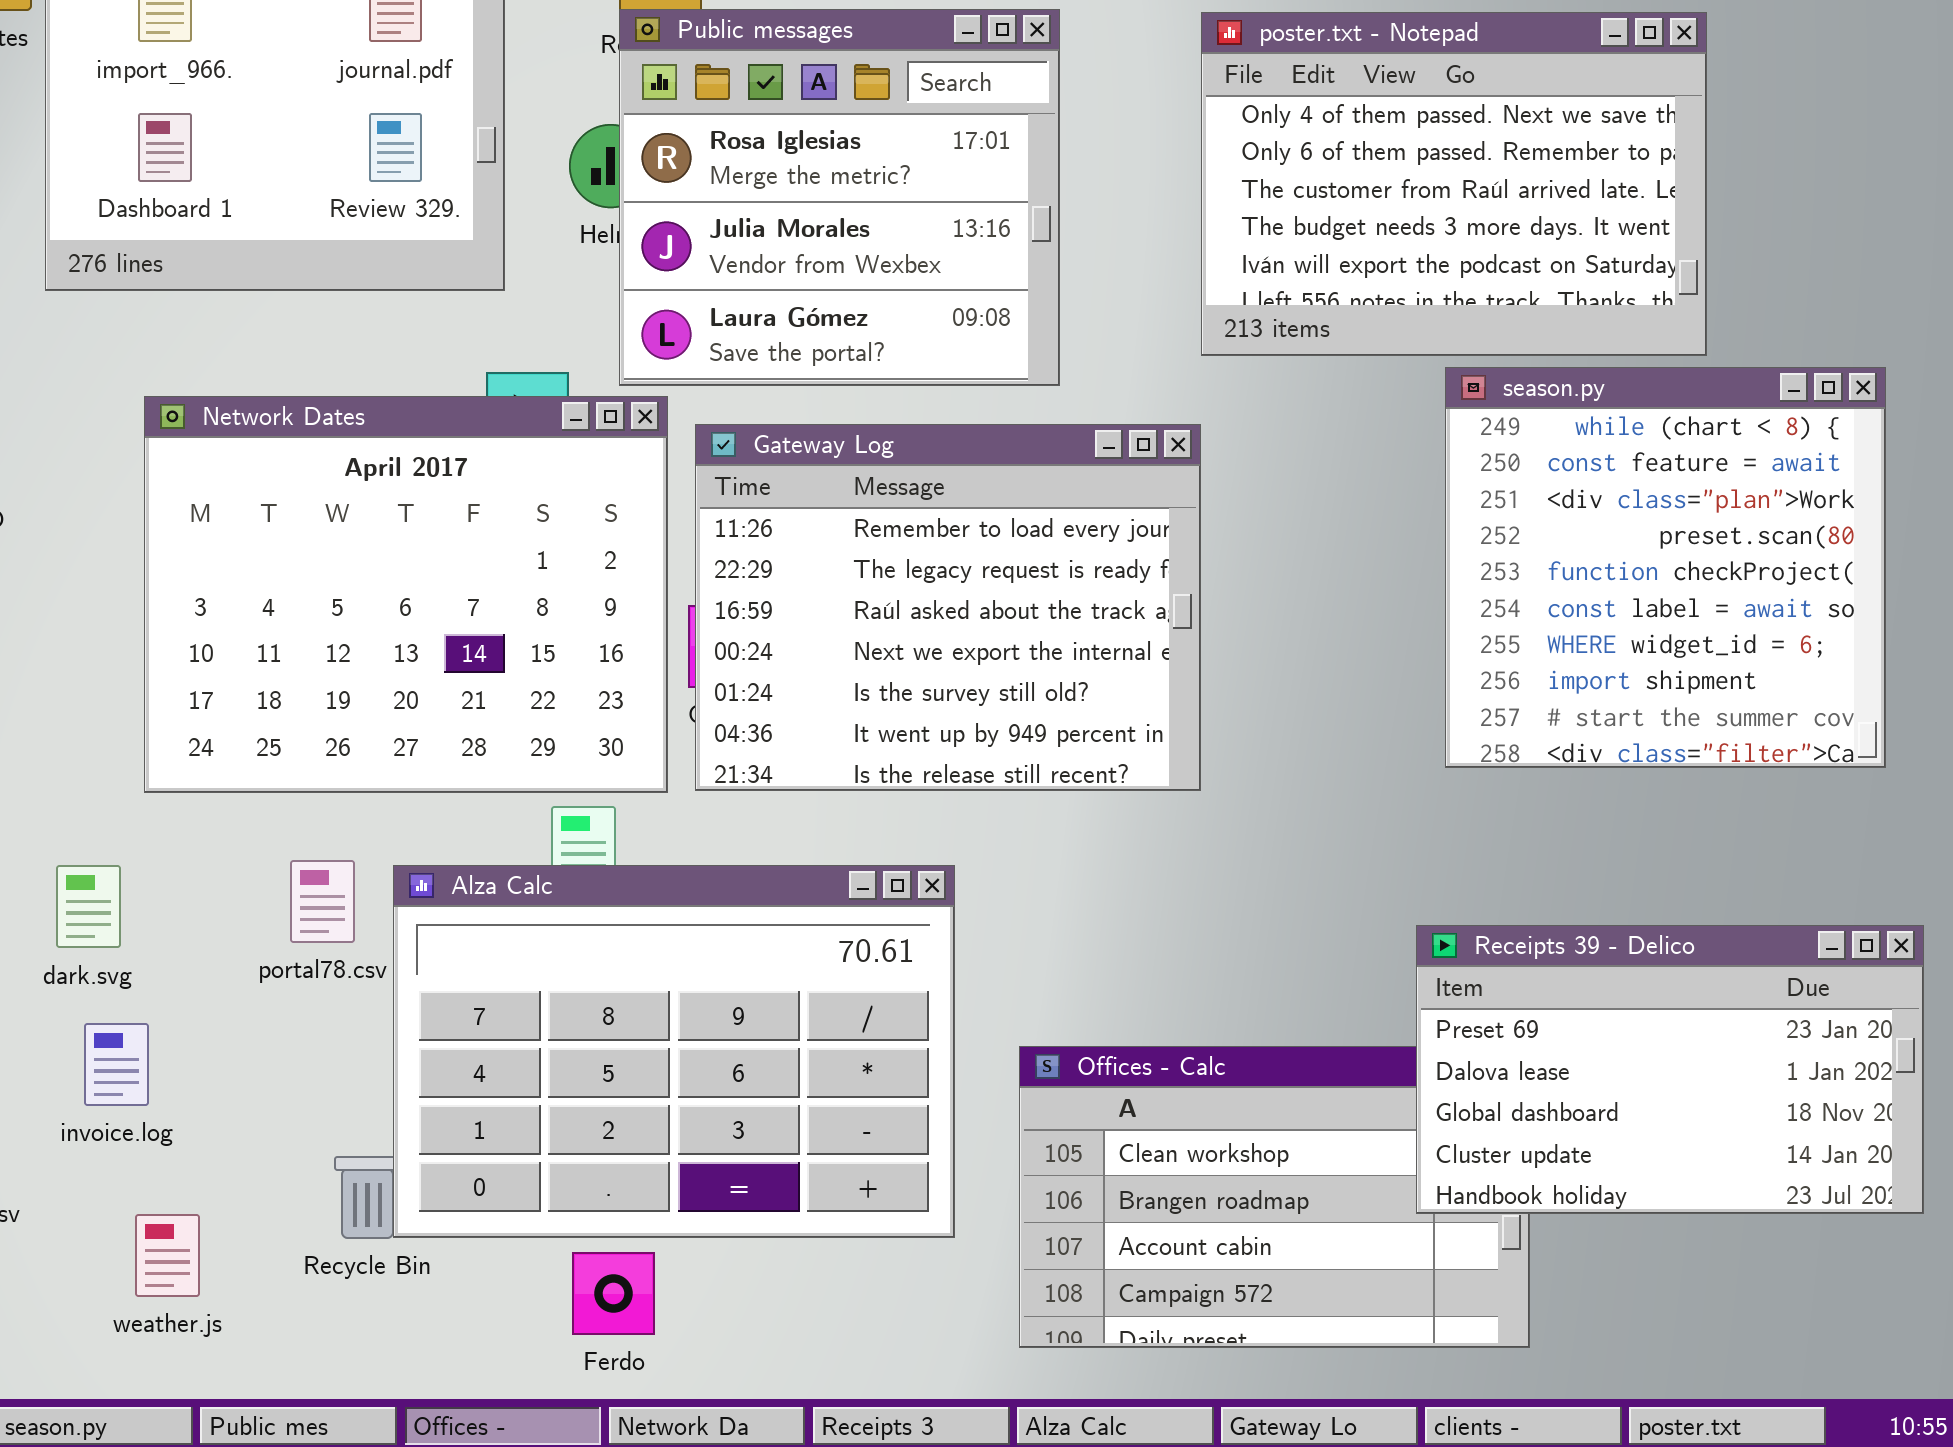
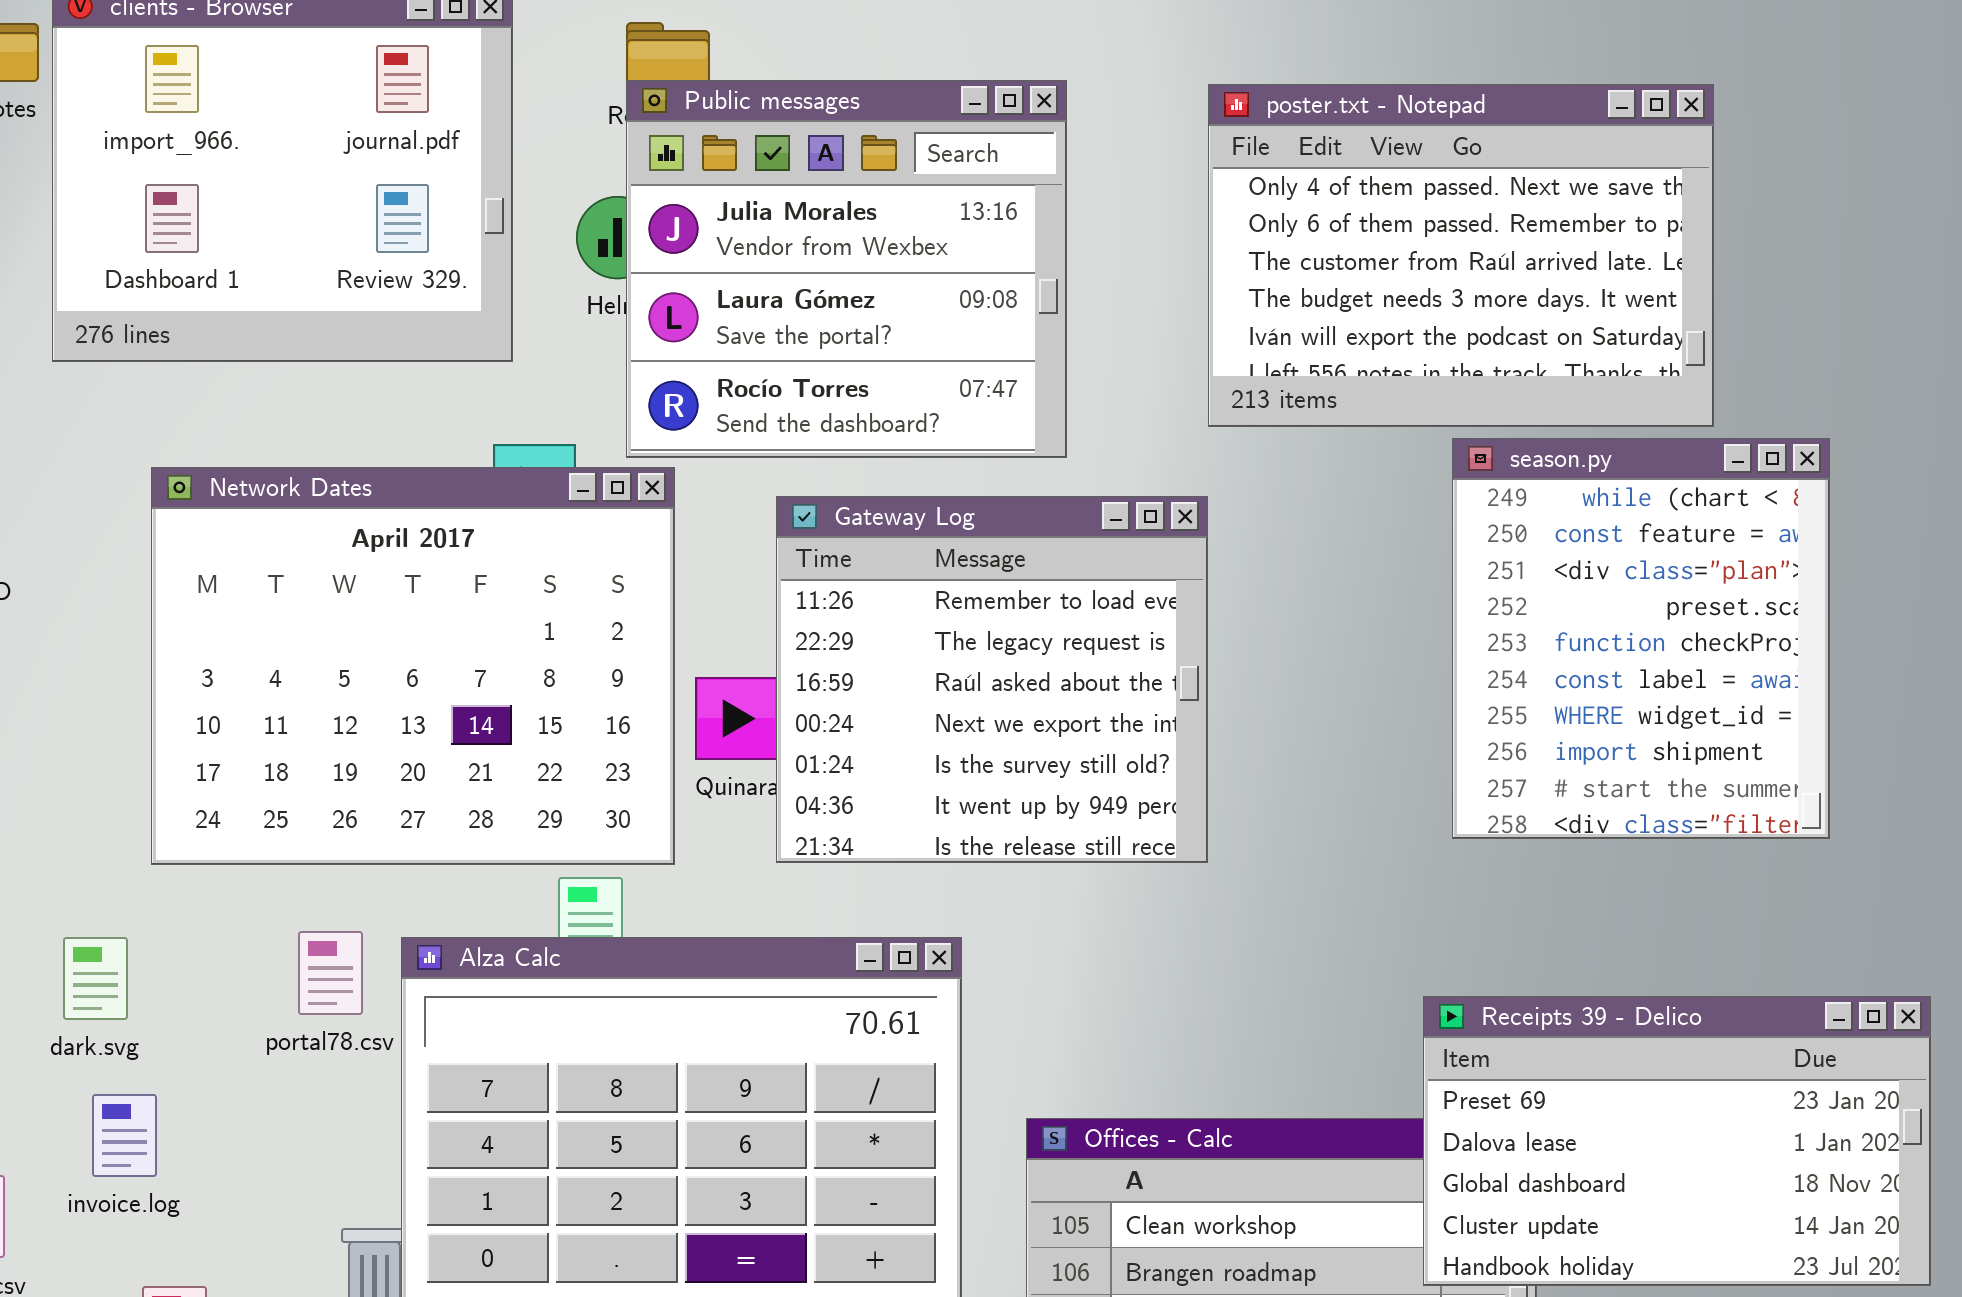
Public messages: [619,9,1060,386] -> [626,80,1067,458], scrolled down 1 row
season.py: [1445,367,1886,768] -> [1452,438,1830,839], resized
Gateway Log: [695,424,1201,791] -> [776,496,1208,863], resized

